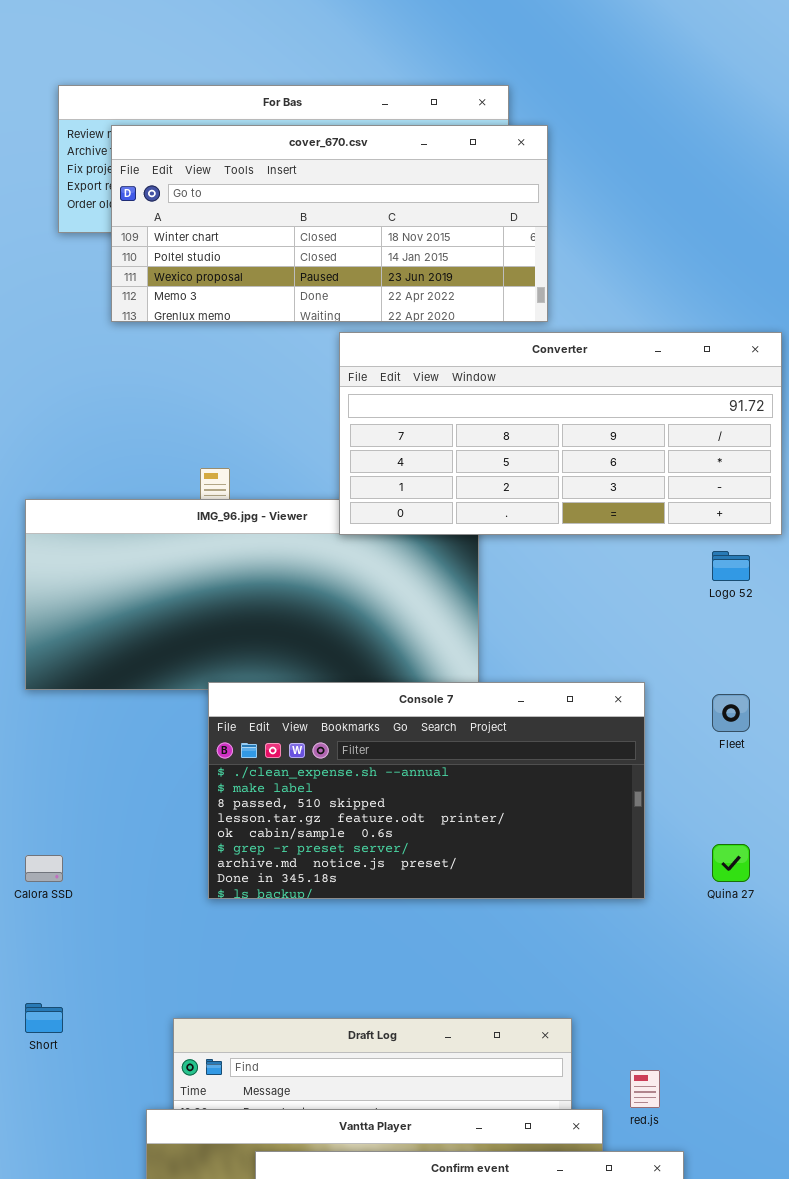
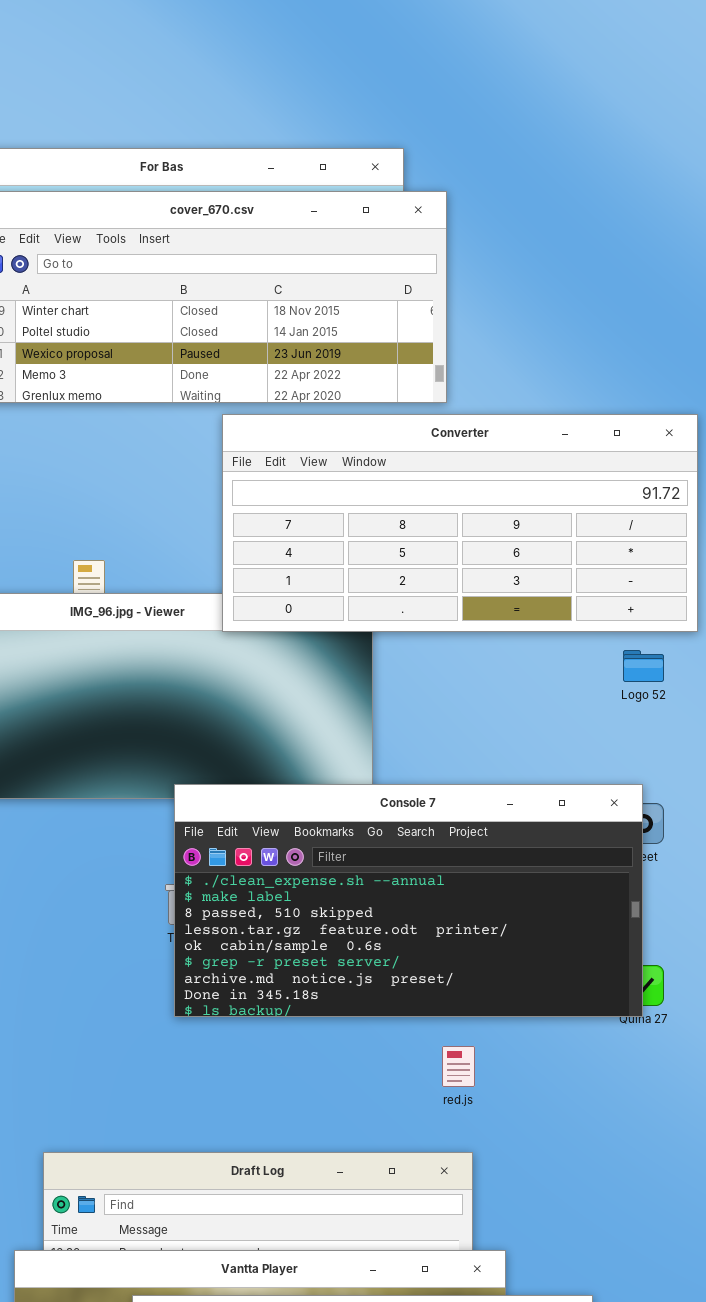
Console 7: [208,682,645,899] -> [174,784,643,1017], moved
red.js: [630,1070,660,1108] -> [442,1046,475,1087], moved

